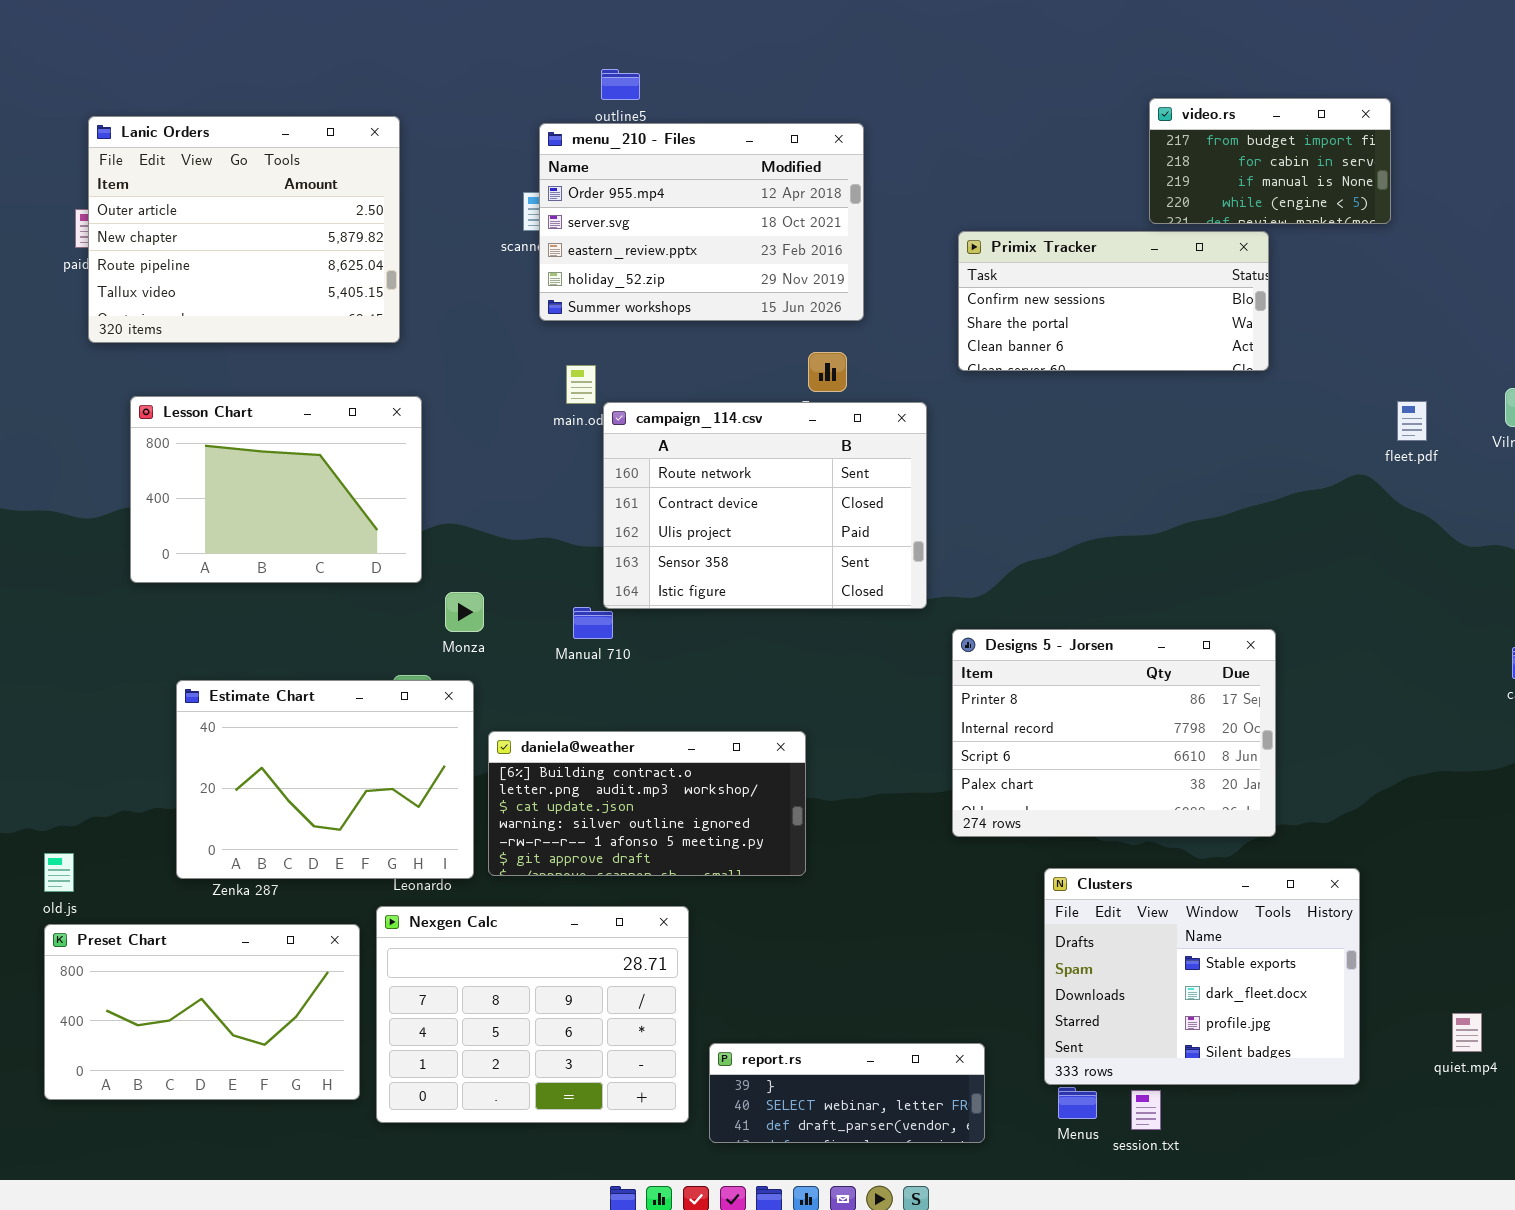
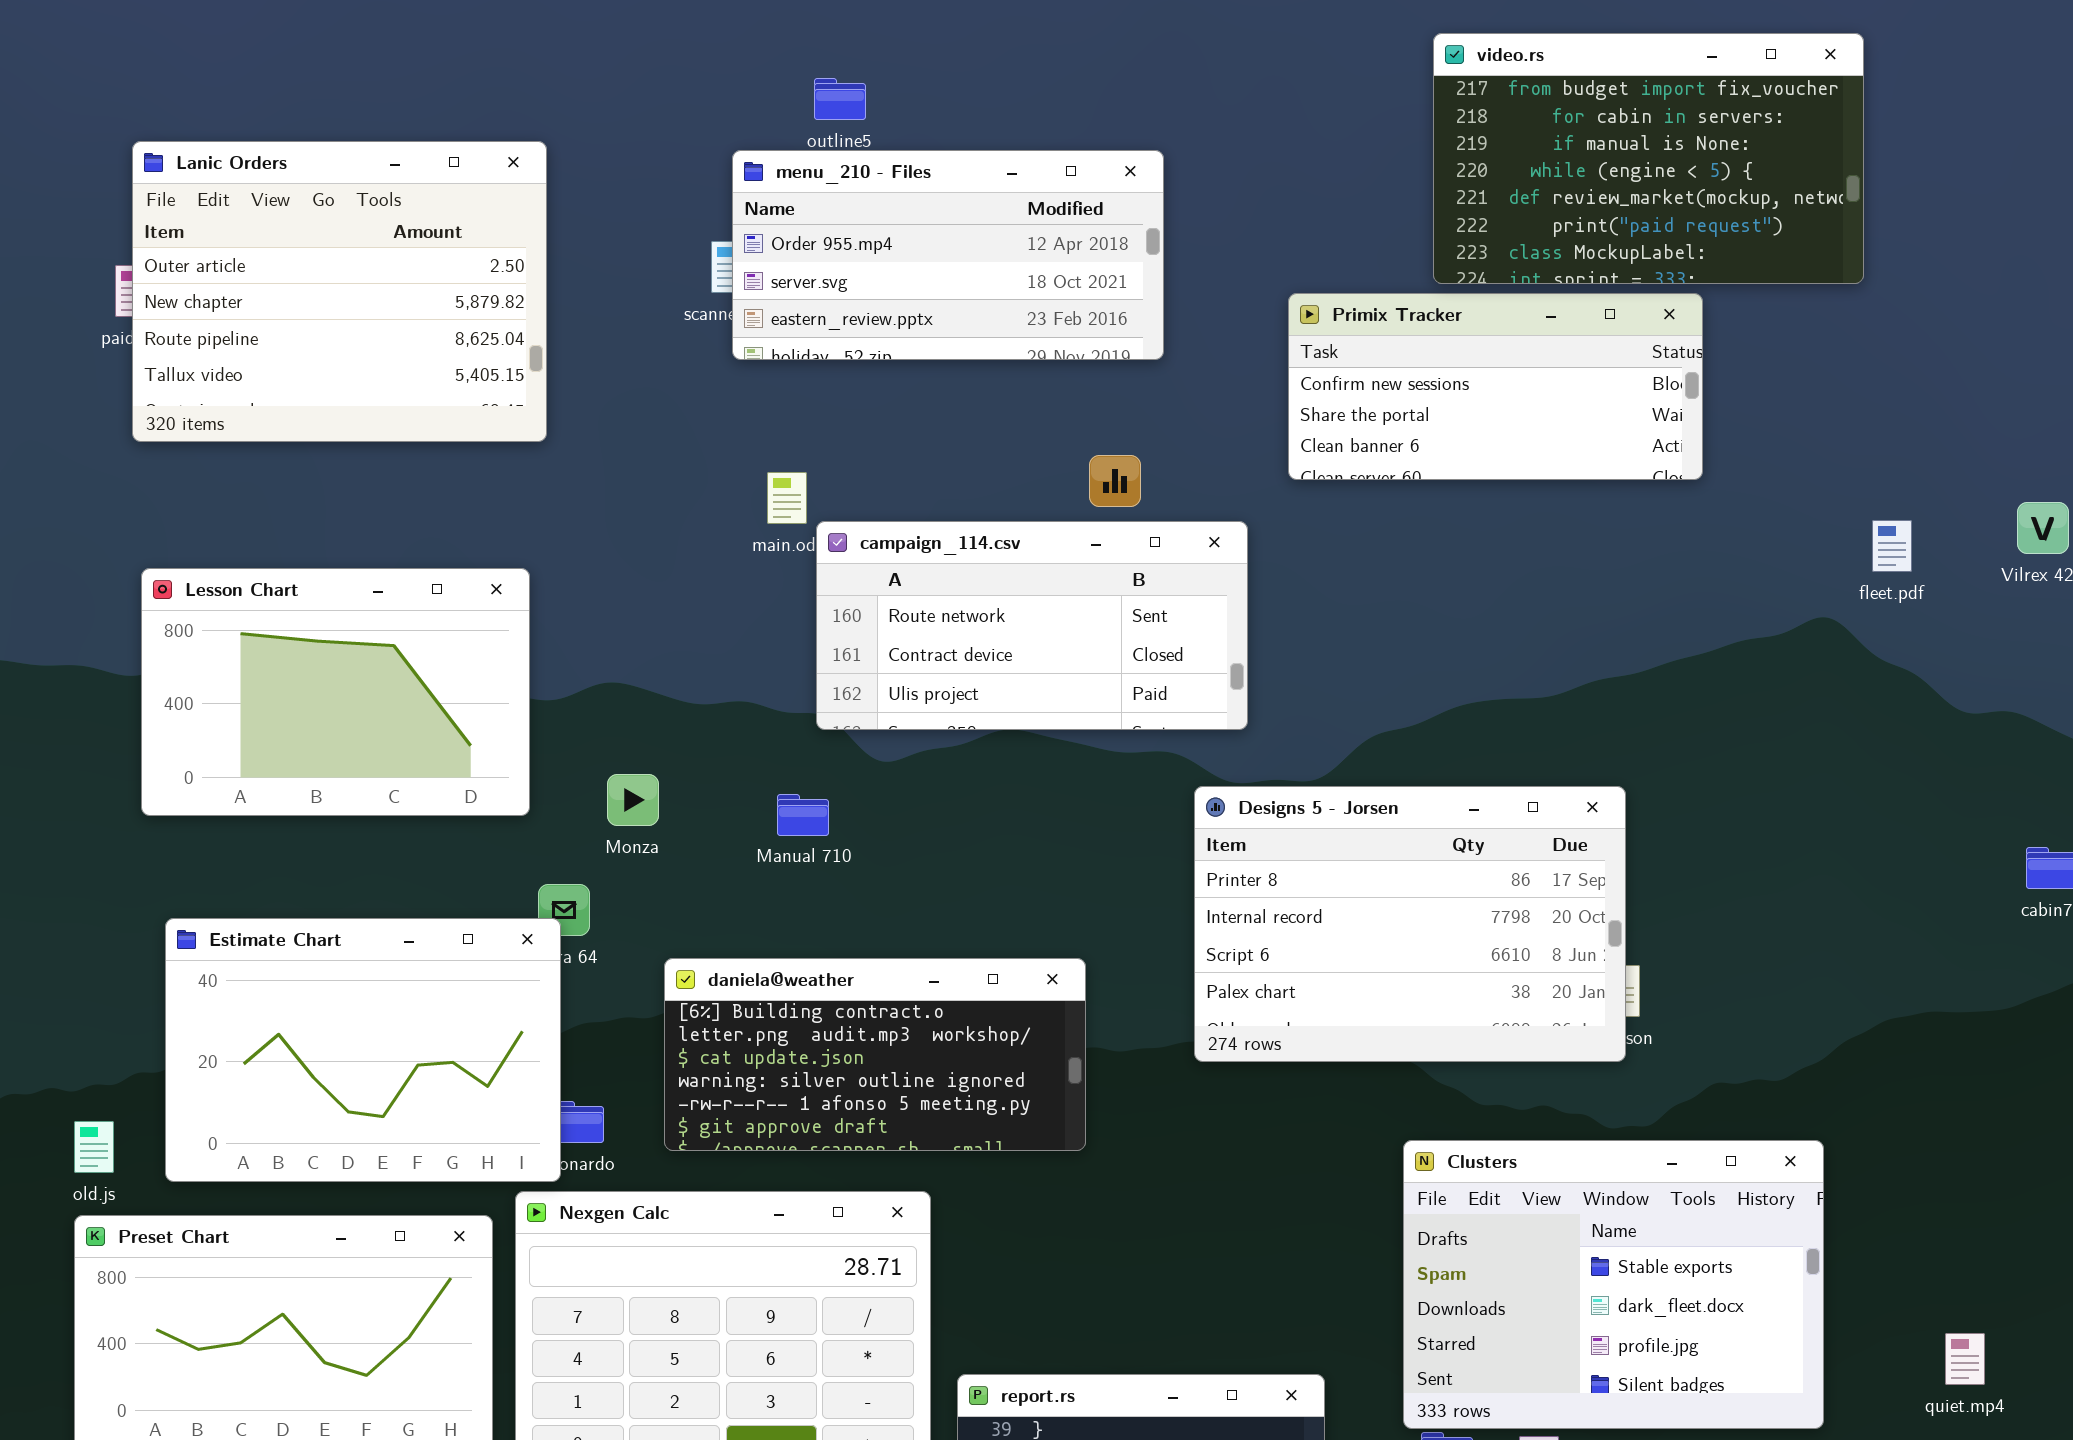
video.rs: [1149,98,1391,224] -> [1433,33,1864,284], resized
menu_210 - Files: [539,123,864,321] -> [732,150,1164,360], resized
Lesson Chart: [130,396,422,583] -> [141,568,530,816], moved
campaign_114.csv: [603,402,927,609] -> [816,521,1248,730], resized
Designs 5 - Jorsen: [952,629,1276,837] -> [1194,786,1626,1062], moved
Estimate Chart: [176,680,474,879] -> [165,918,561,1182], moved

